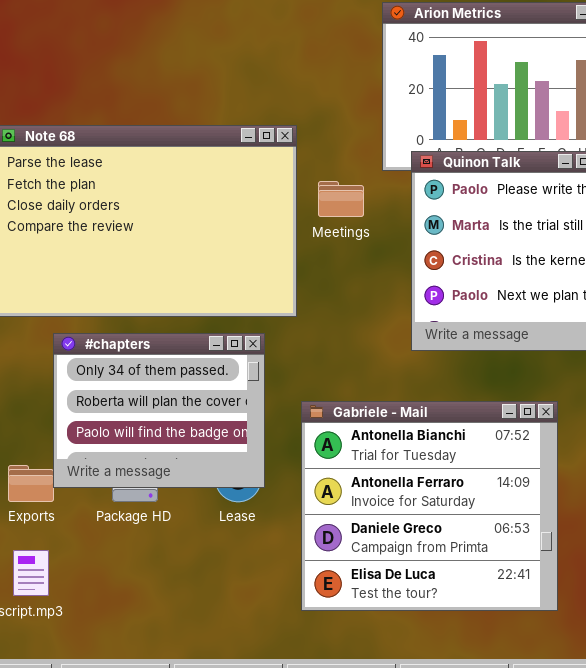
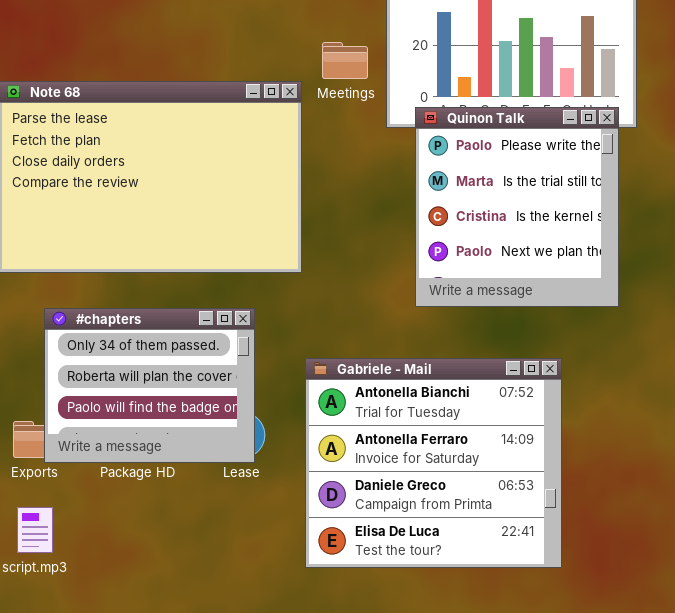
Meetings: [318,181,364,217] -> [322,42,368,79], moved
#chapters: [53,333,265,488] -> [44,308,255,463], moved

